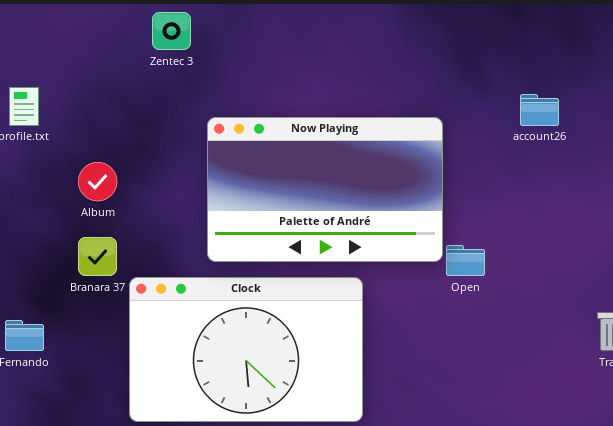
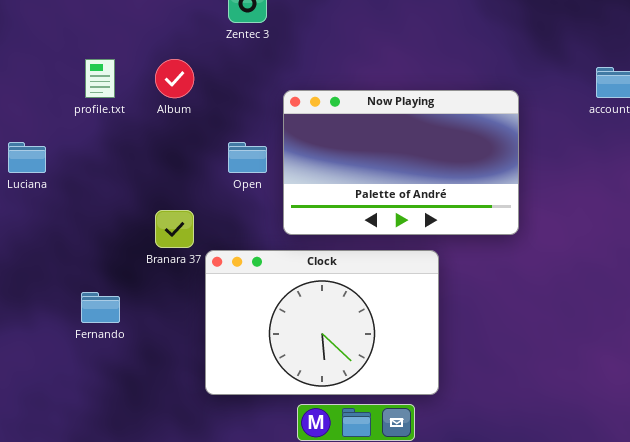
Album: [78,162,117,201] -> [155,59,194,98], moved
Open: [446,245,485,276] -> [228,142,267,173], moved

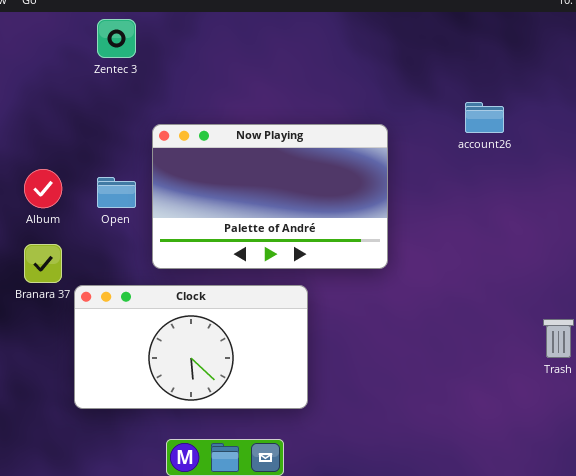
Album: [155,59,194,98] -> [24,169,62,208], moved
Clock: [205,250,439,395] -> [74,285,308,409], resized

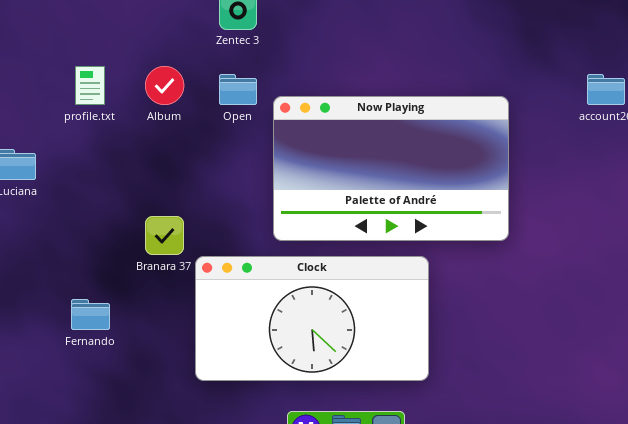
Album: [24,169,62,208] -> [145,66,184,105], moved
Open: [97,177,136,208] -> [219,74,257,105], moved

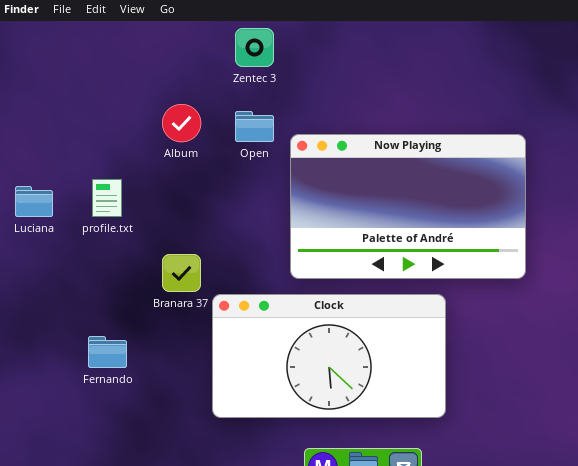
profile.txt: [75,66,105,105] -> [92,179,122,217], moved

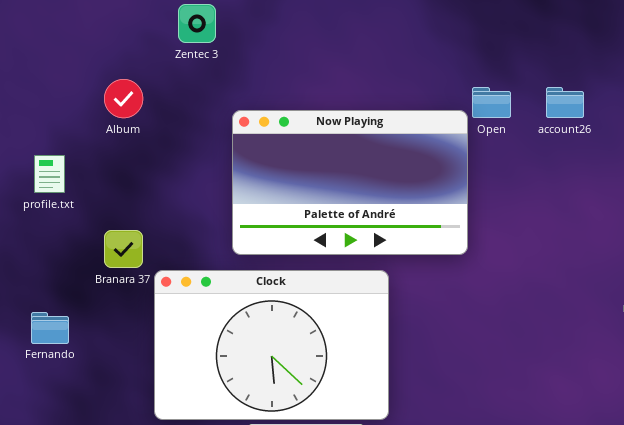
Open: [235,111,274,142] -> [472,87,511,118], moved
Clock: [212,294,446,418] -> [154,270,389,420], resized

